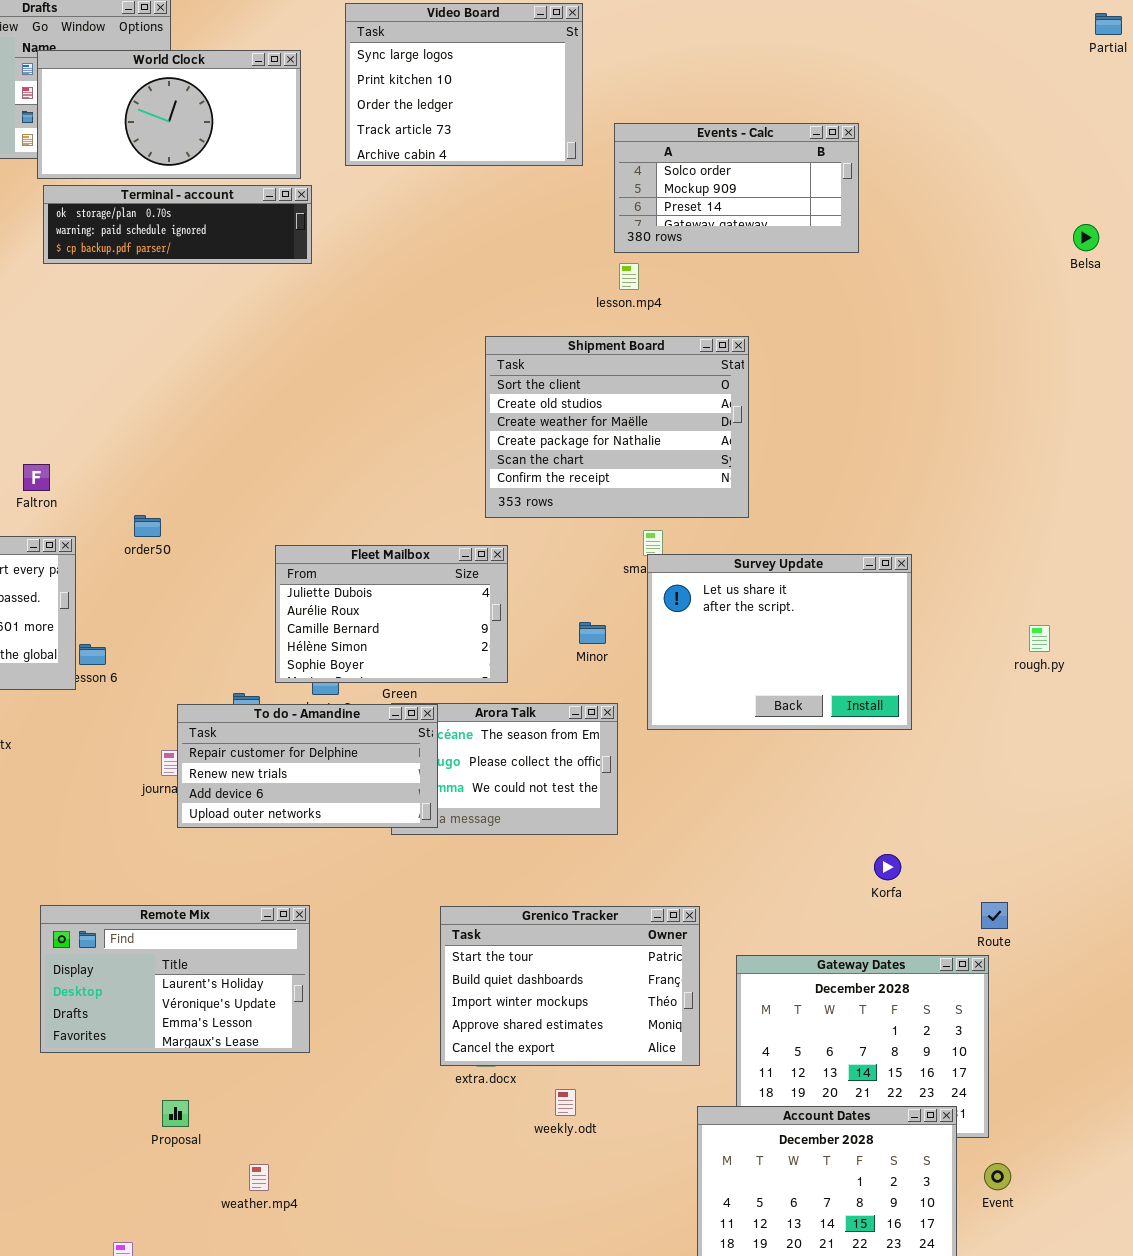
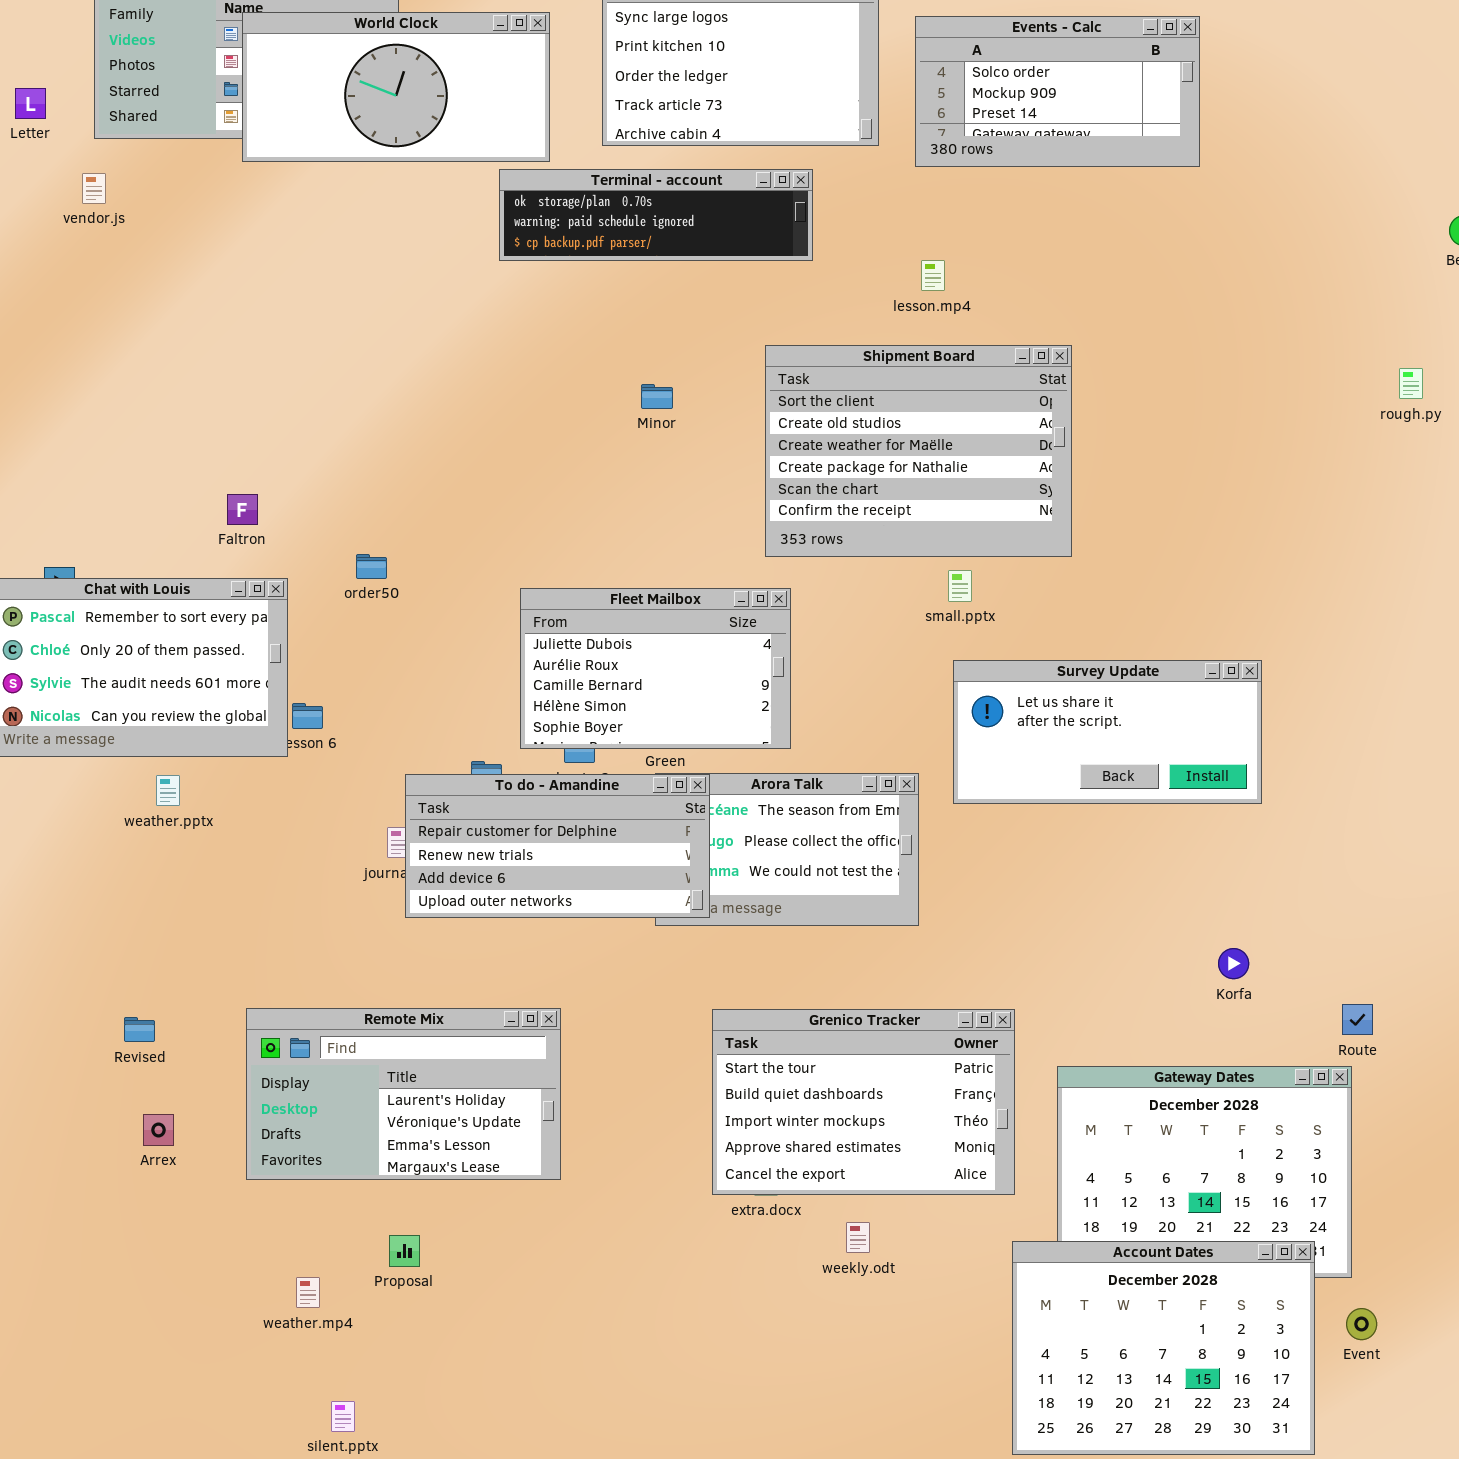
Events - Calc: [614,123,859,253] -> [915,16,1200,167], moved
Terminal - account: [43,185,312,264] -> [499,169,813,261], moved
Survey Update: [647,554,912,730] -> [953,660,1262,804], resized
Minor: [579,622,606,644] -> [641,384,673,409], moved
rough.py: [1029,625,1050,652] -> [1399,368,1423,399], moved
weather.mp4: [249,1164,269,1191] -> [296,1277,320,1308], moved

